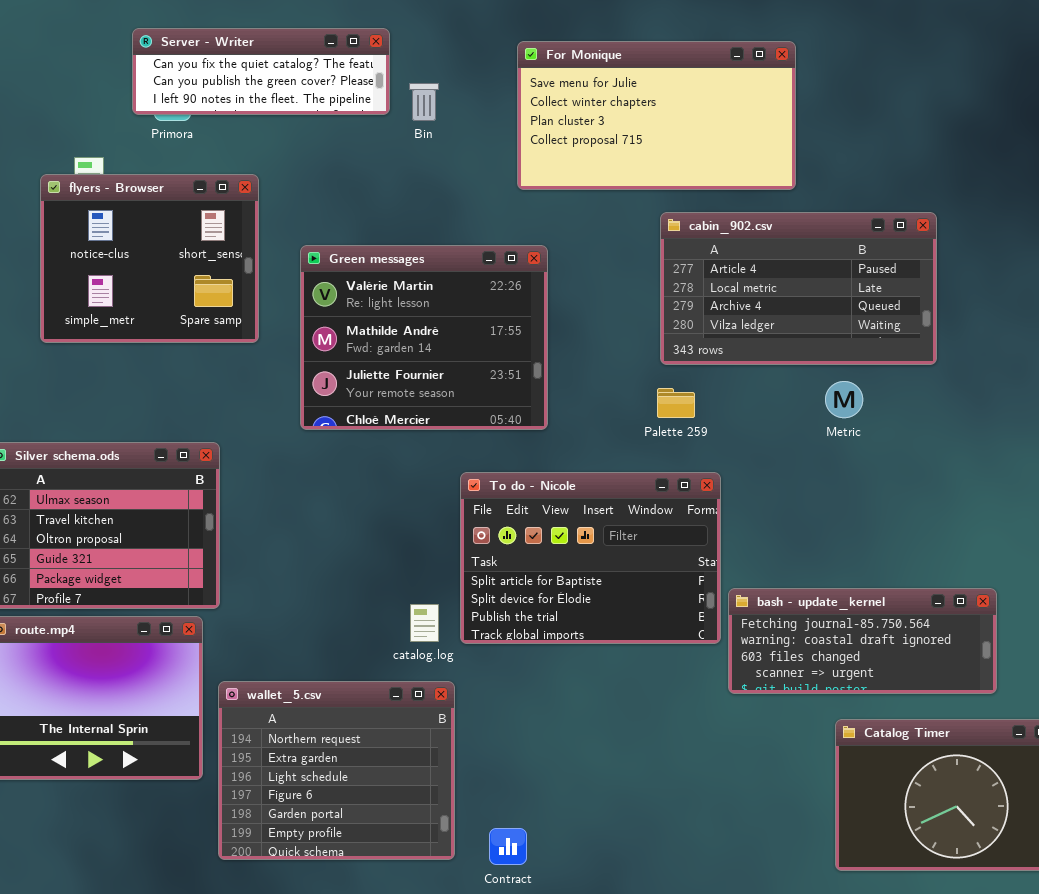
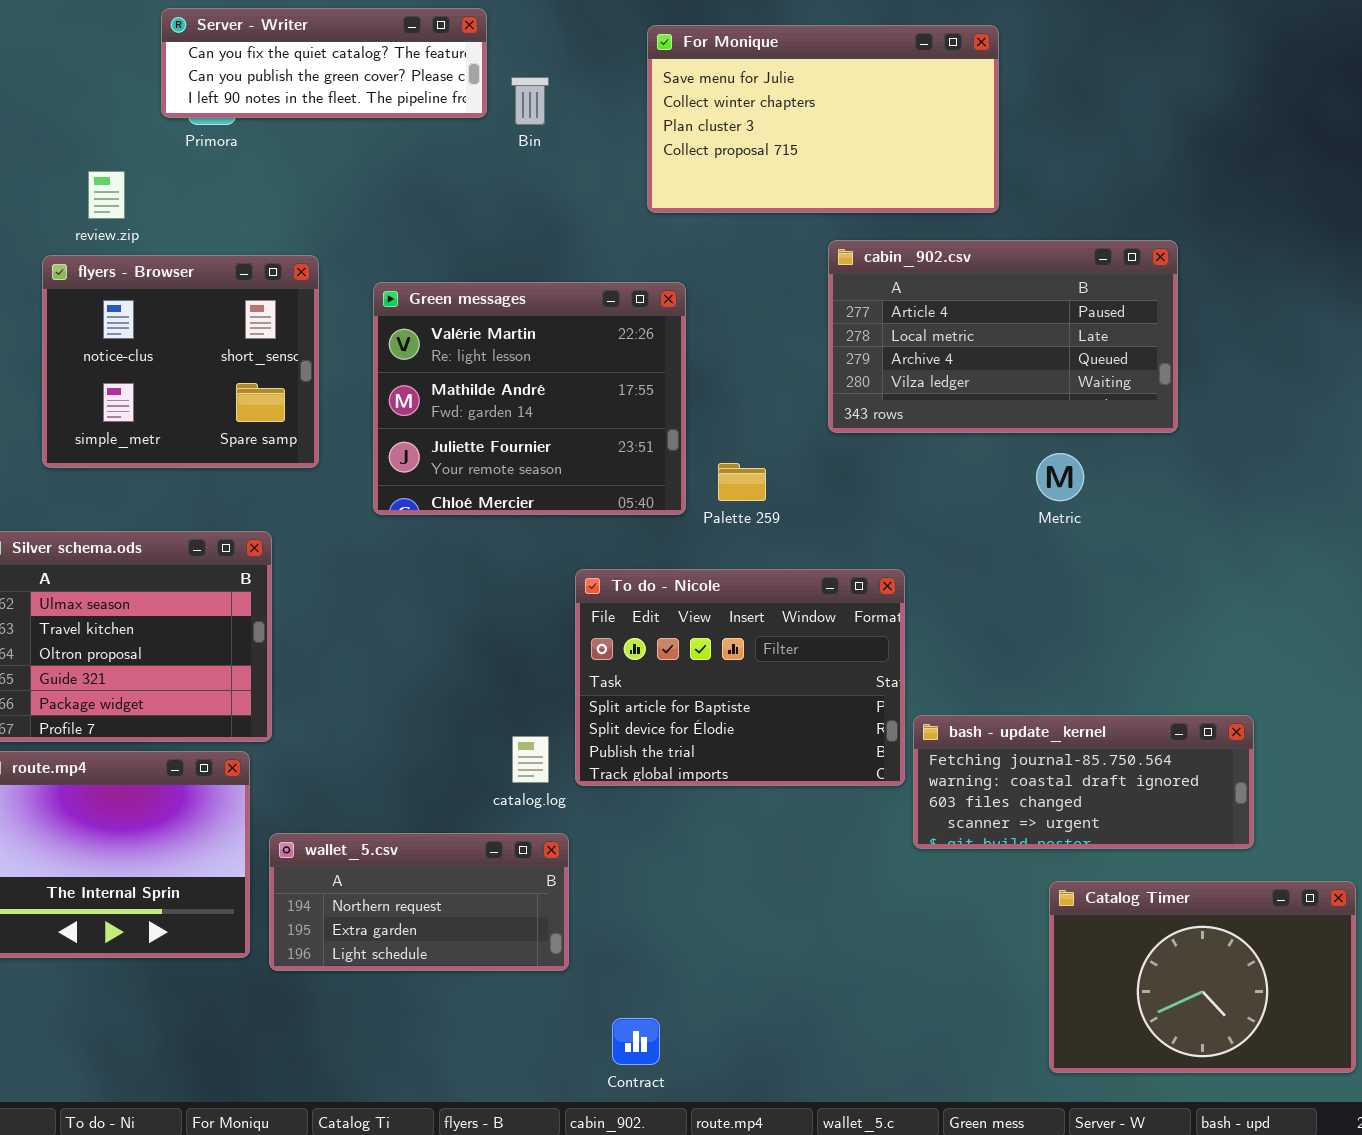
flyers - Browser: [40,174,259,343] -> [42,255,319,468], moved
Palette 259: [657,388,695,418] -> [718,463,766,501], moved
wallet_5.csv: [218,681,455,860] -> [269,833,569,971], resized

